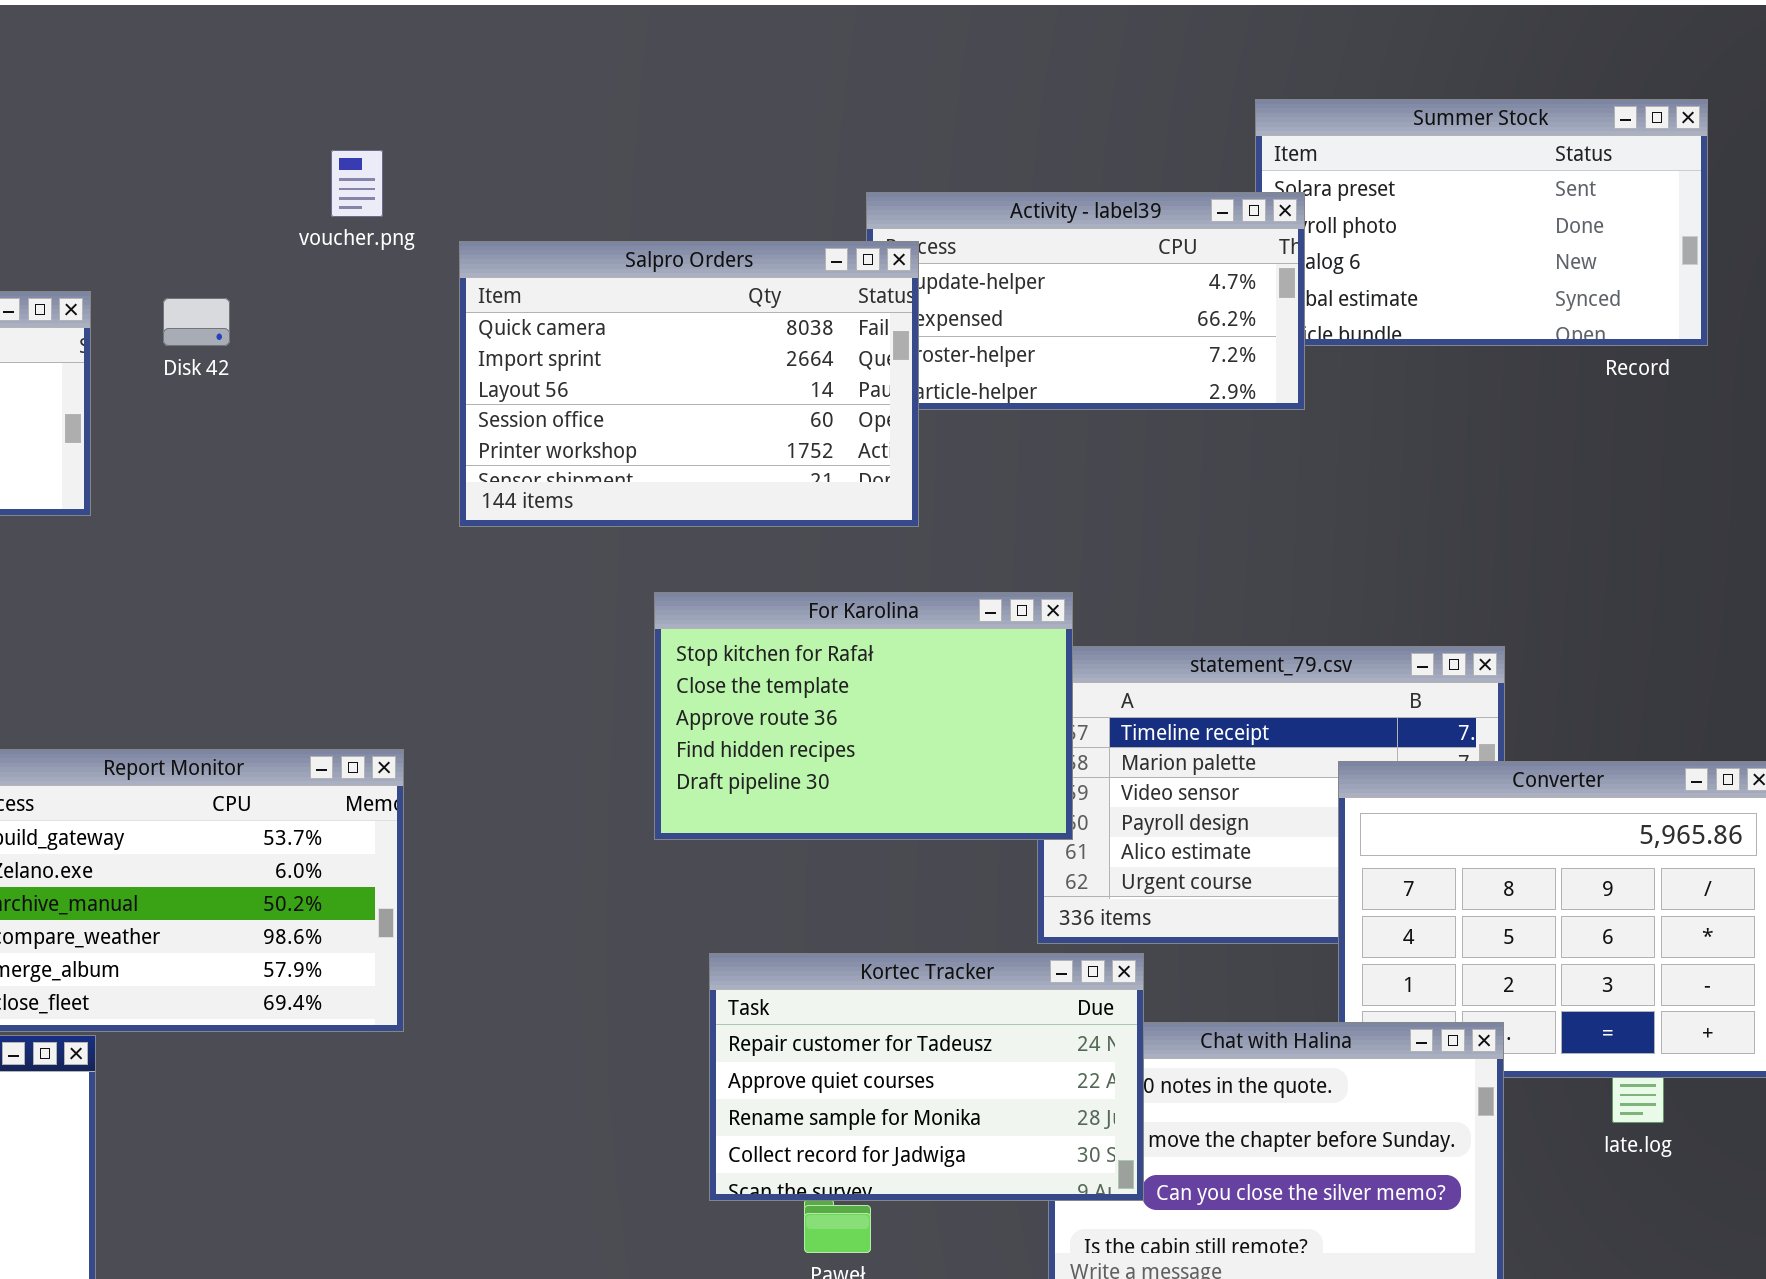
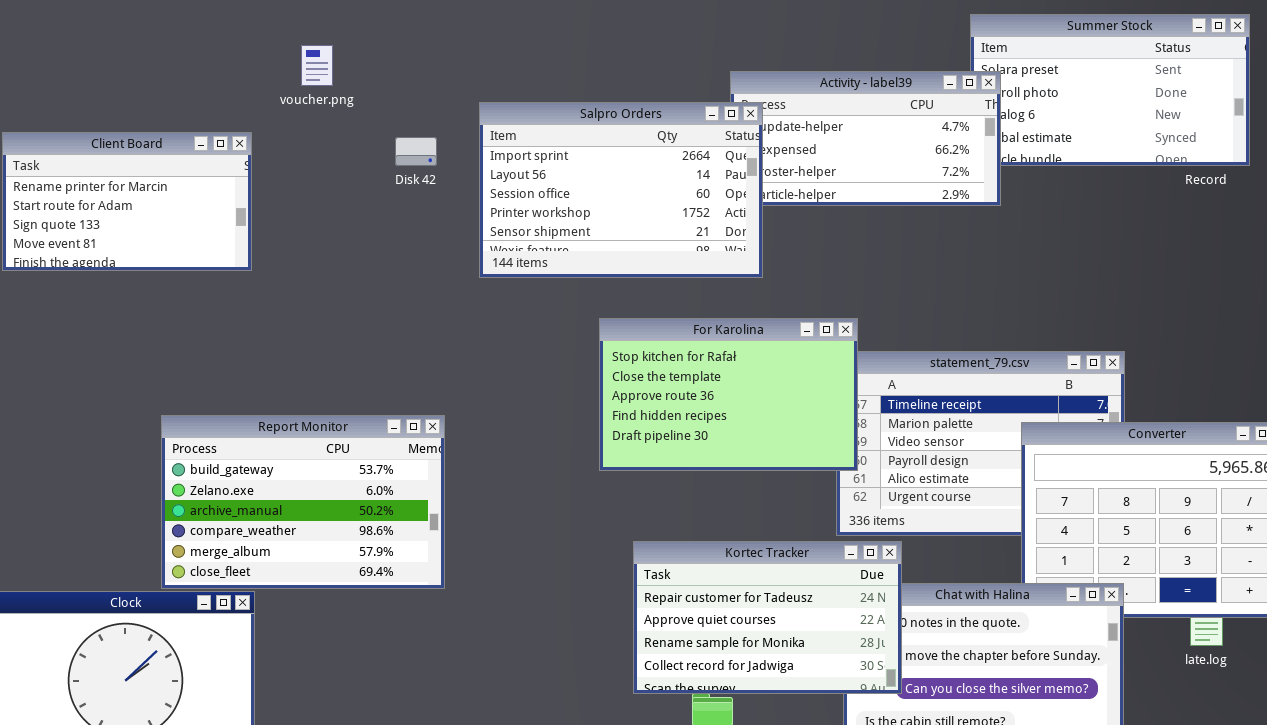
voucher.png: [331,150,383,217] -> [301,45,333,86], moved
Salpro Orders: [459,241,919,527] -> [479,102,763,278], scrolled down 1 row
Disk 42: [163,298,230,346] -> [395,137,437,166], moved

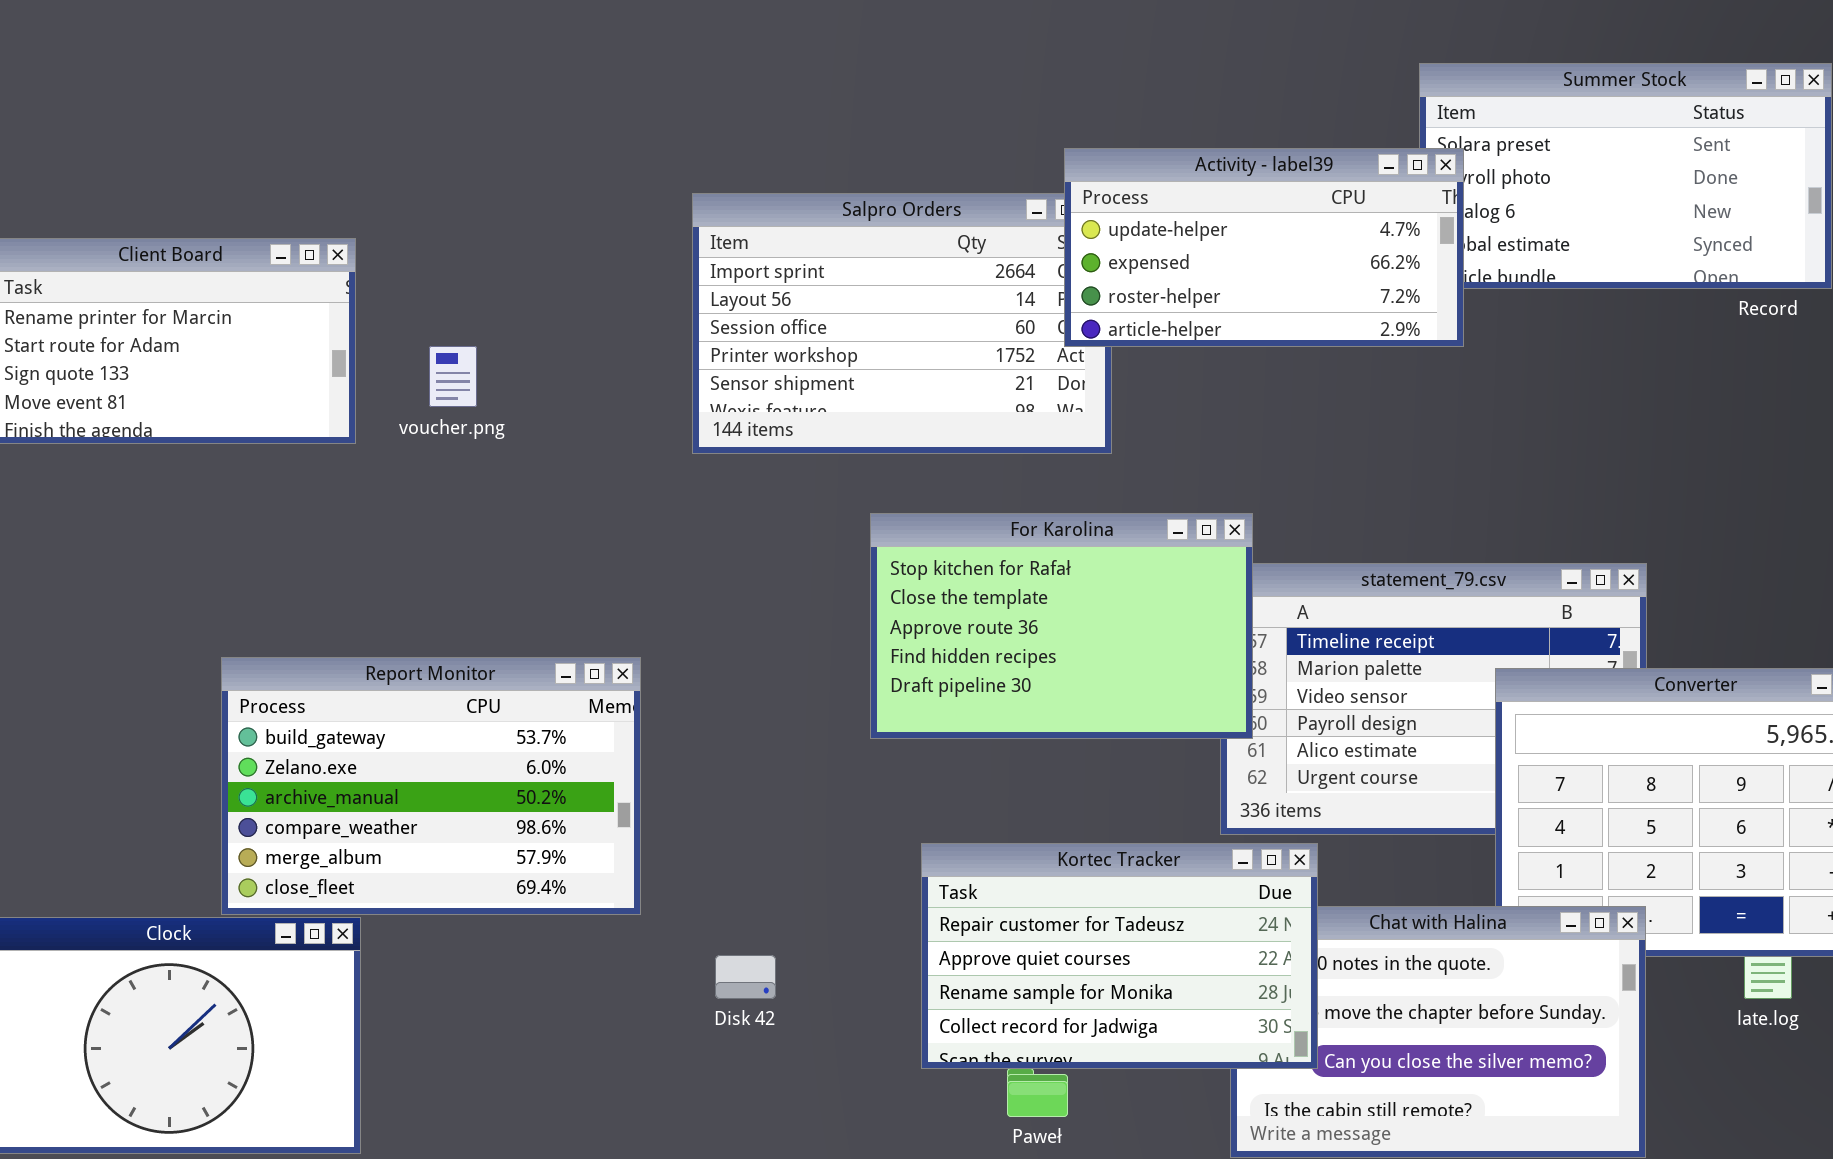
voucher.png: [301,45,333,86] -> [429,346,477,407], moved
Activity - label39: [730,71,1001,206] -> [1064,148,1464,347], raised
Disk 42: [395,137,437,166] -> [715,955,776,999], moved

